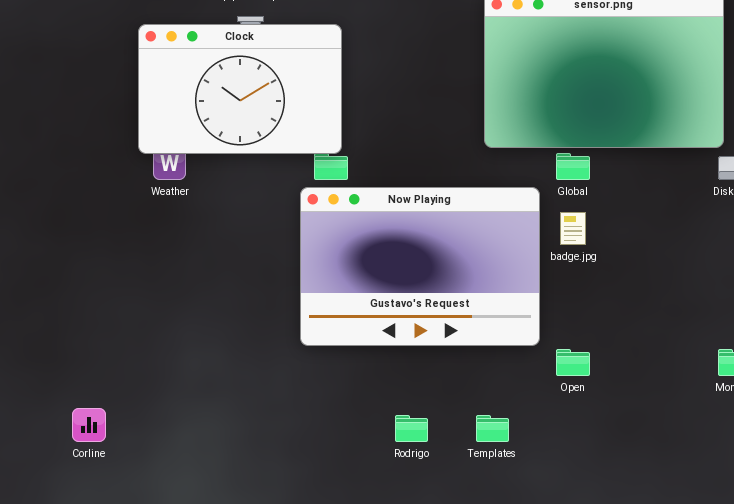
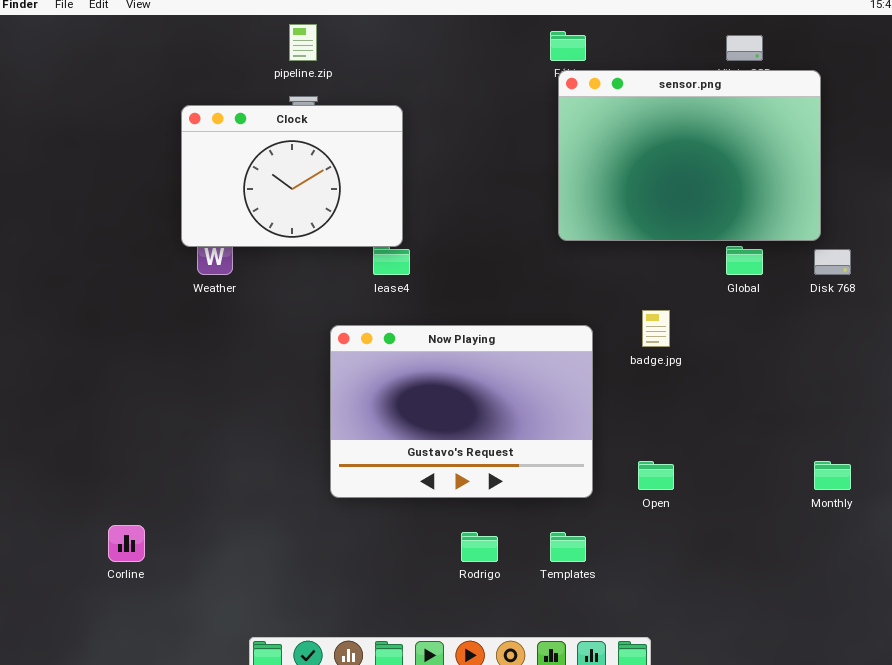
Global: [556,153,590,180] -> [726,246,763,275], moved
Now Playing: [300,187,540,346] -> [330,325,593,498], moved

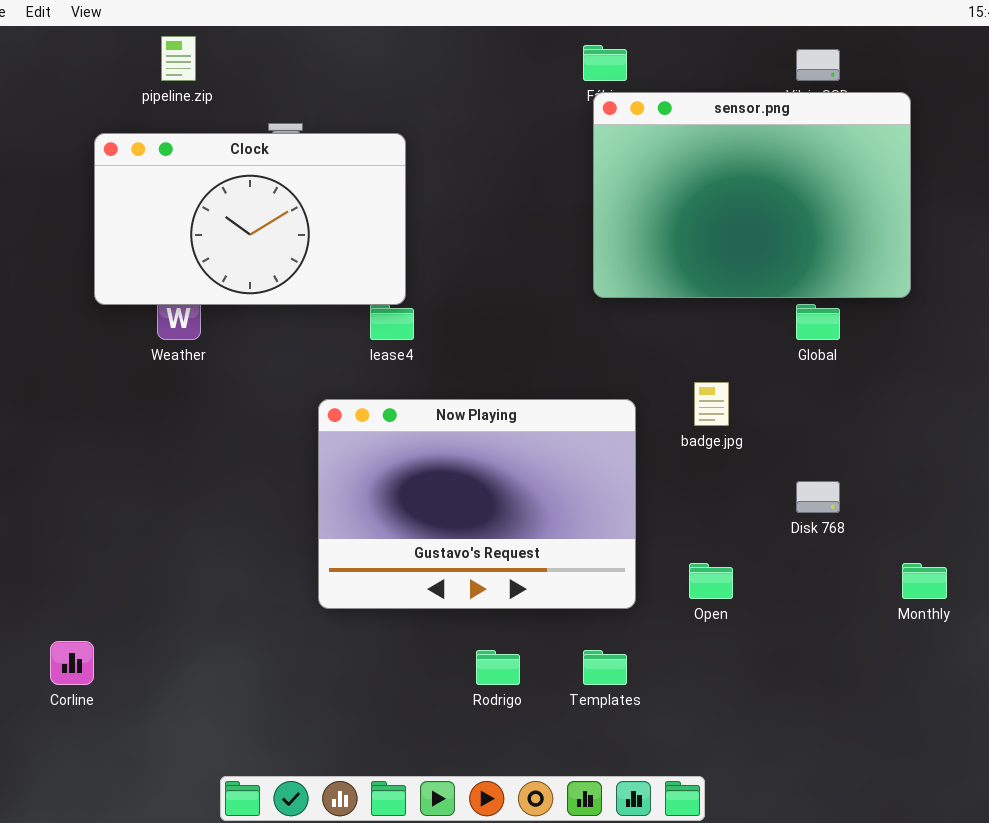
pipeline.zip: [289,24,317,61] -> [161,36,196,81], moved
Clock: [181,105,403,247] -> [94,133,406,305], resized
Disk 768: [814,249,851,275] -> [796,481,840,513], moved

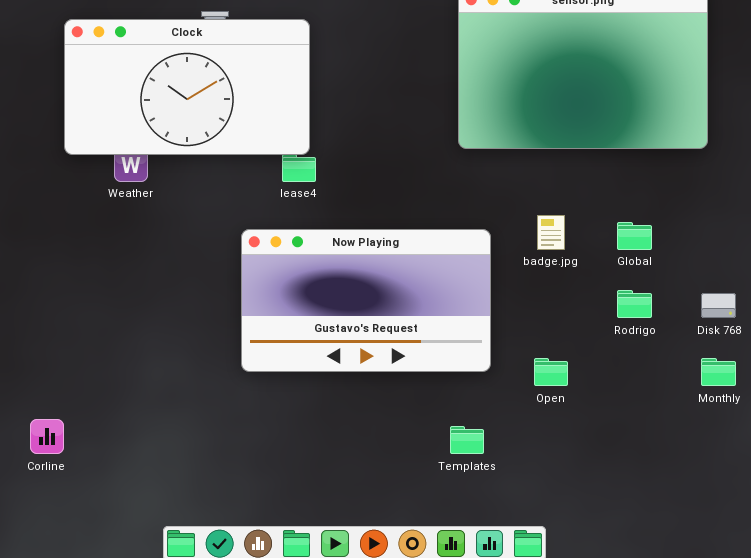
Global: [796,304,840,340] -> [617,222,652,250], moved
Now Playing: [318,399,636,609] -> [241,229,491,372], resized
Disk 768: [796,481,840,513] -> [701,293,736,318], moved
Rodrigo: [476,650,520,685] -> [617,290,652,318], moved

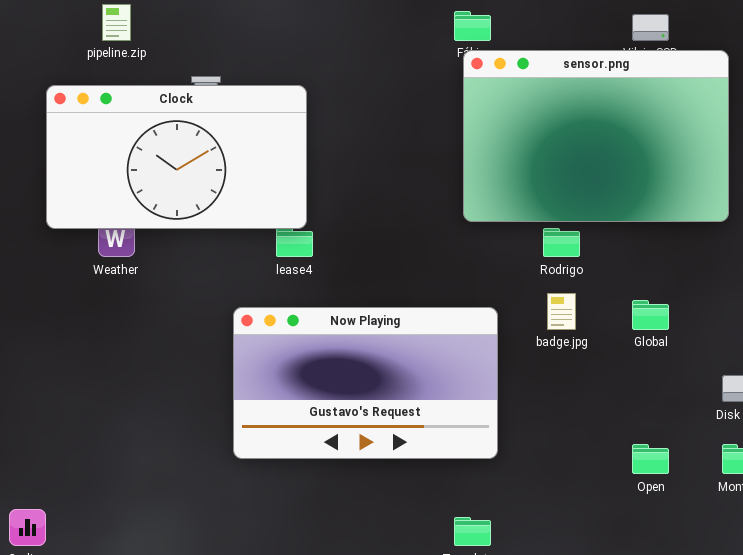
Rodrigo: [617,290,652,318] -> [543,228,580,257], moved
Open: [534,358,568,386] -> [632,444,669,474], moved

